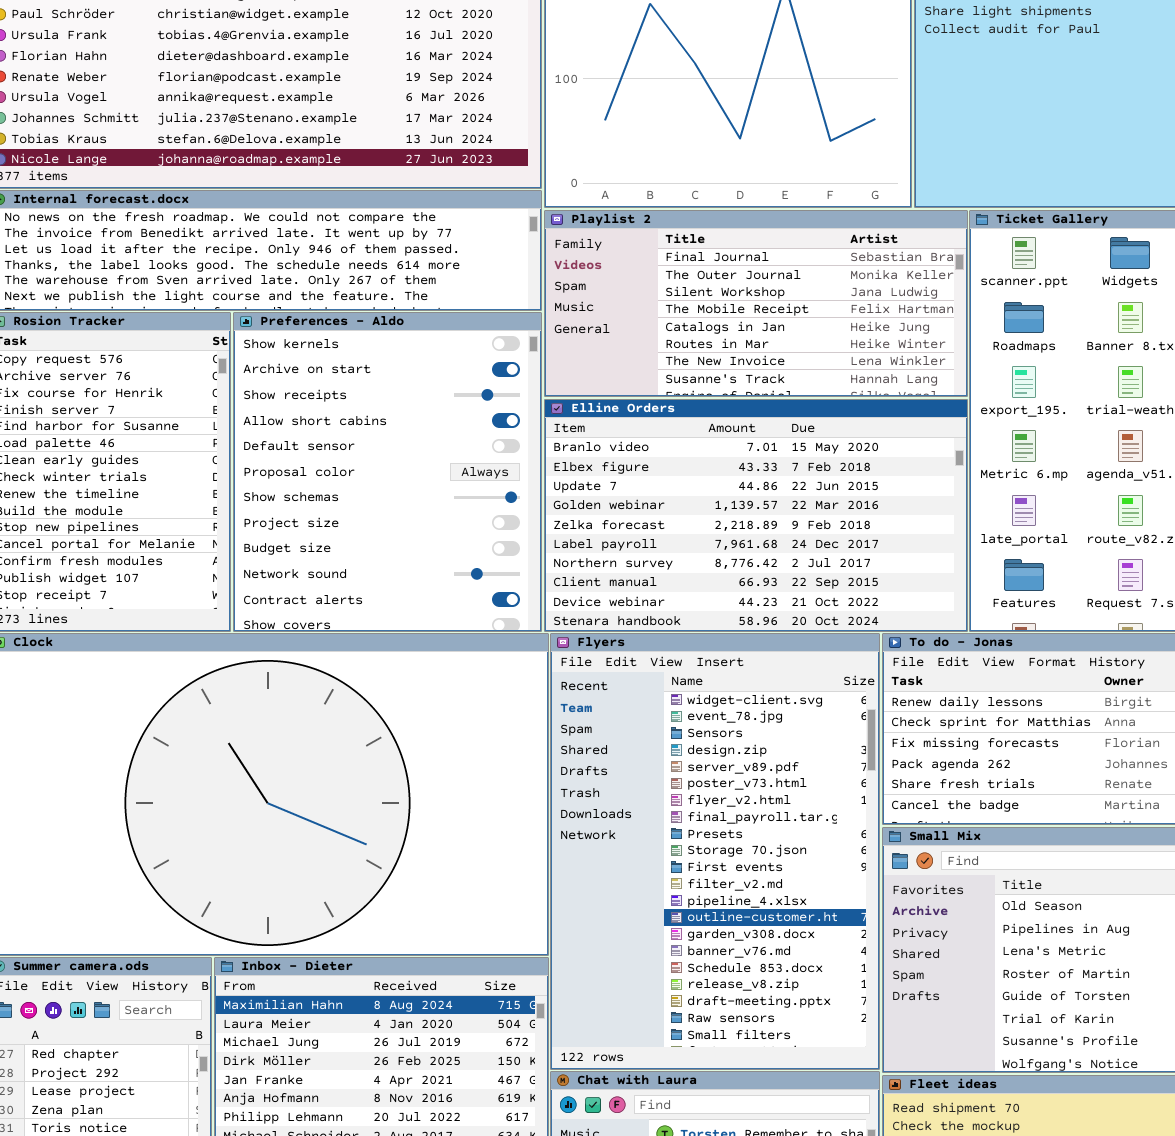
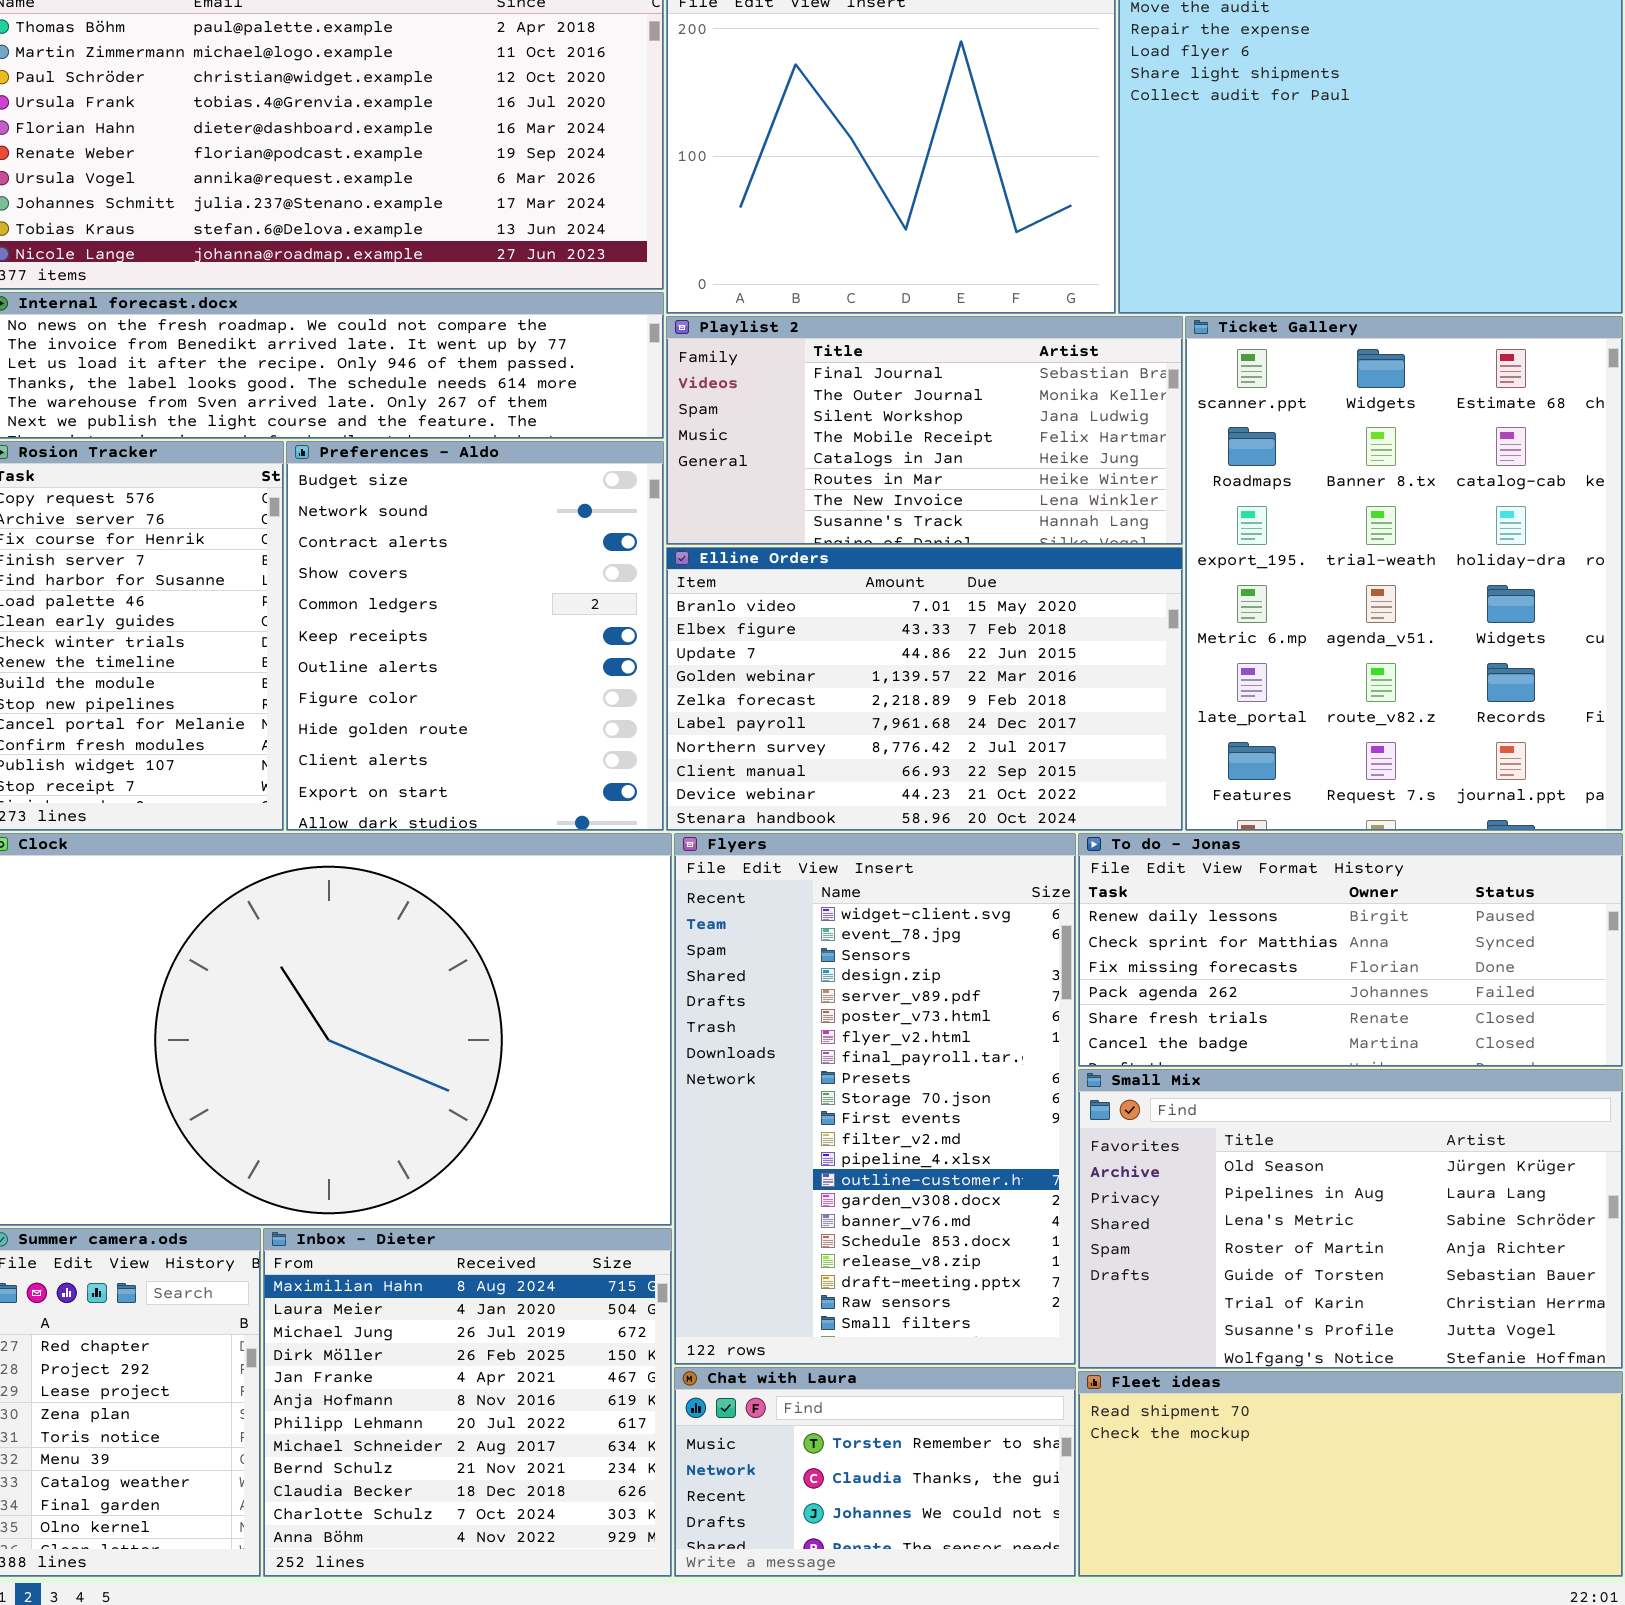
Preferences - Aldo: [233,312,542,632] -> [286,441,664,831], scrolled down 8 rows

